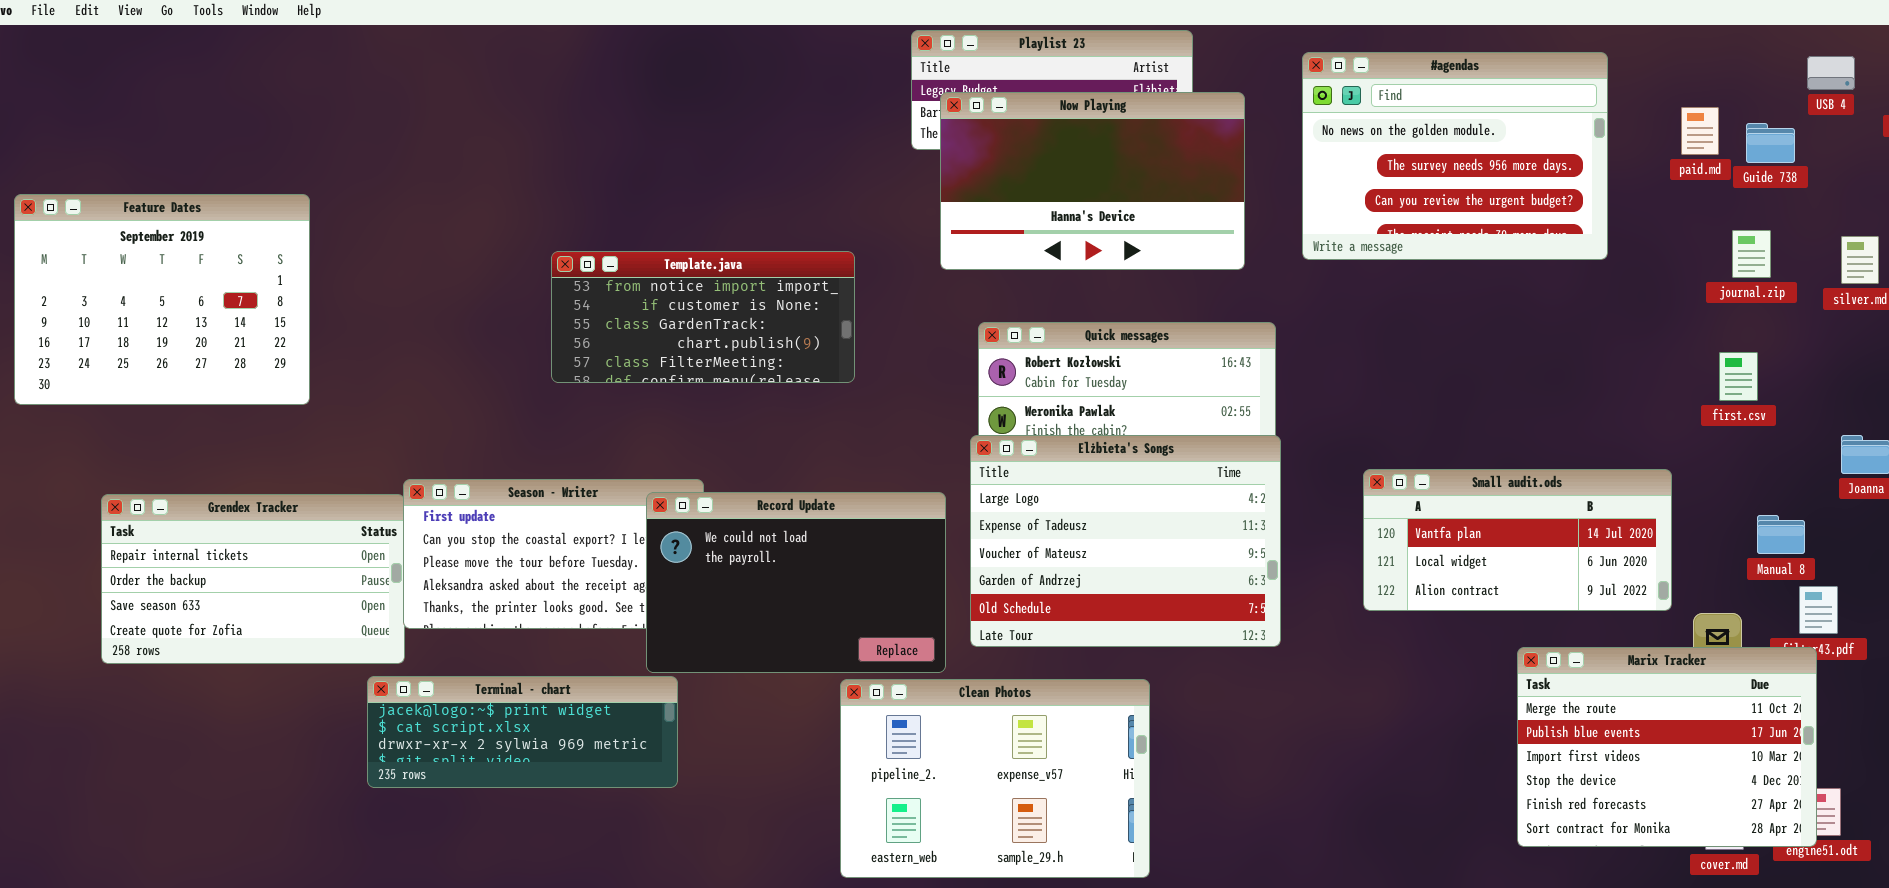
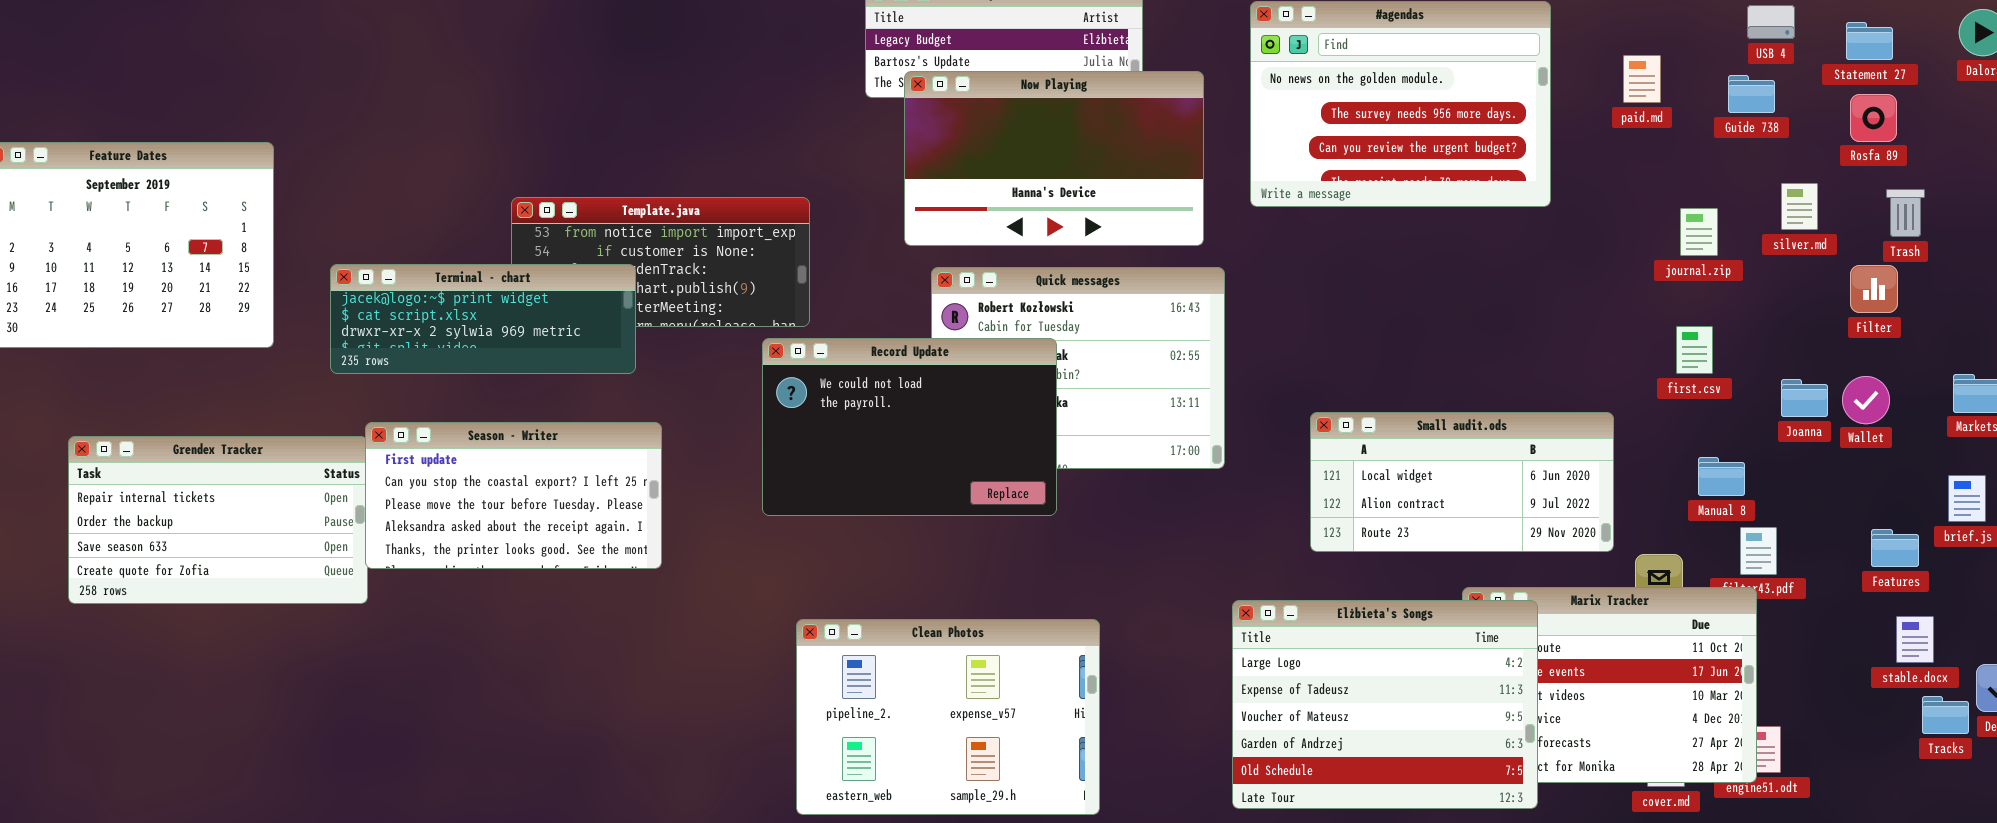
Now Playing: [940,92,1245,270] -> [904,71,1204,246], moved
Guide 738: [1746,123,1795,163] -> [1728,75,1775,113], moved
journal.zip: [1732,230,1771,278] -> [1680,208,1718,256], moved
first.csv: [1719,352,1758,401] -> [1676,326,1713,374], moved
Elżbieta's Songs: [970,435,1281,647] -> [1232,600,1538,809], moved
Small audit.ods: [1363,469,1672,611] -> [1310,412,1614,552], scrolled down 1 row
Record Update: [646,492,946,673] -> [762,338,1057,516], moved
Terminal - chart: [367,676,678,788] -> [330,264,636,374], moved

